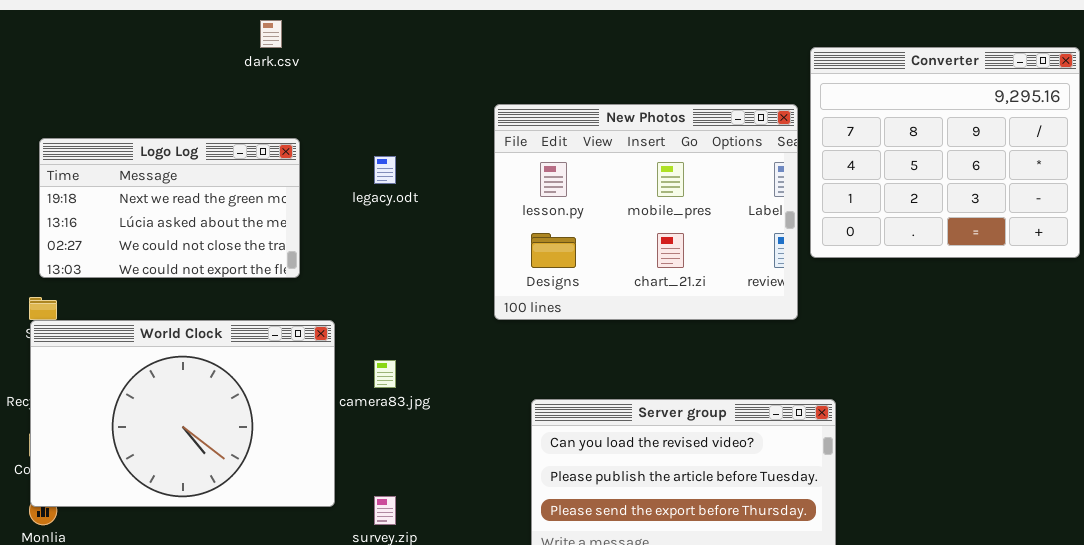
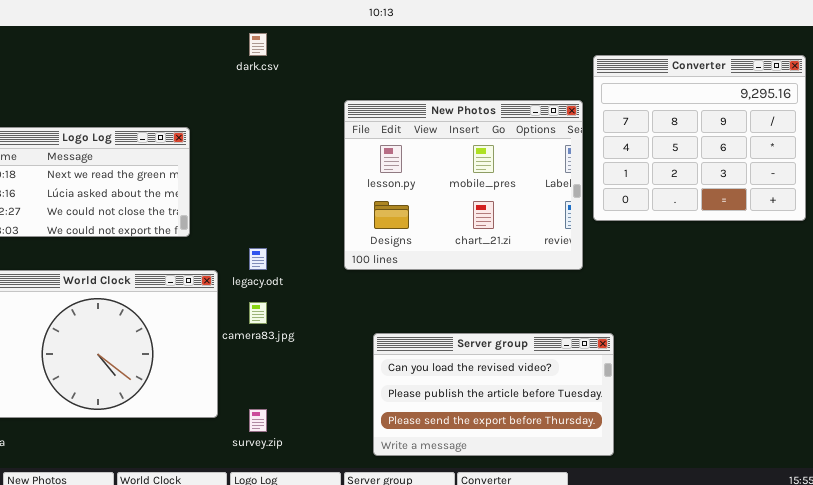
dark.csv: [260,20,282,48] -> [249,33,267,56], moved
legacy.odt: [374,156,396,184] -> [249,248,267,270], moved

